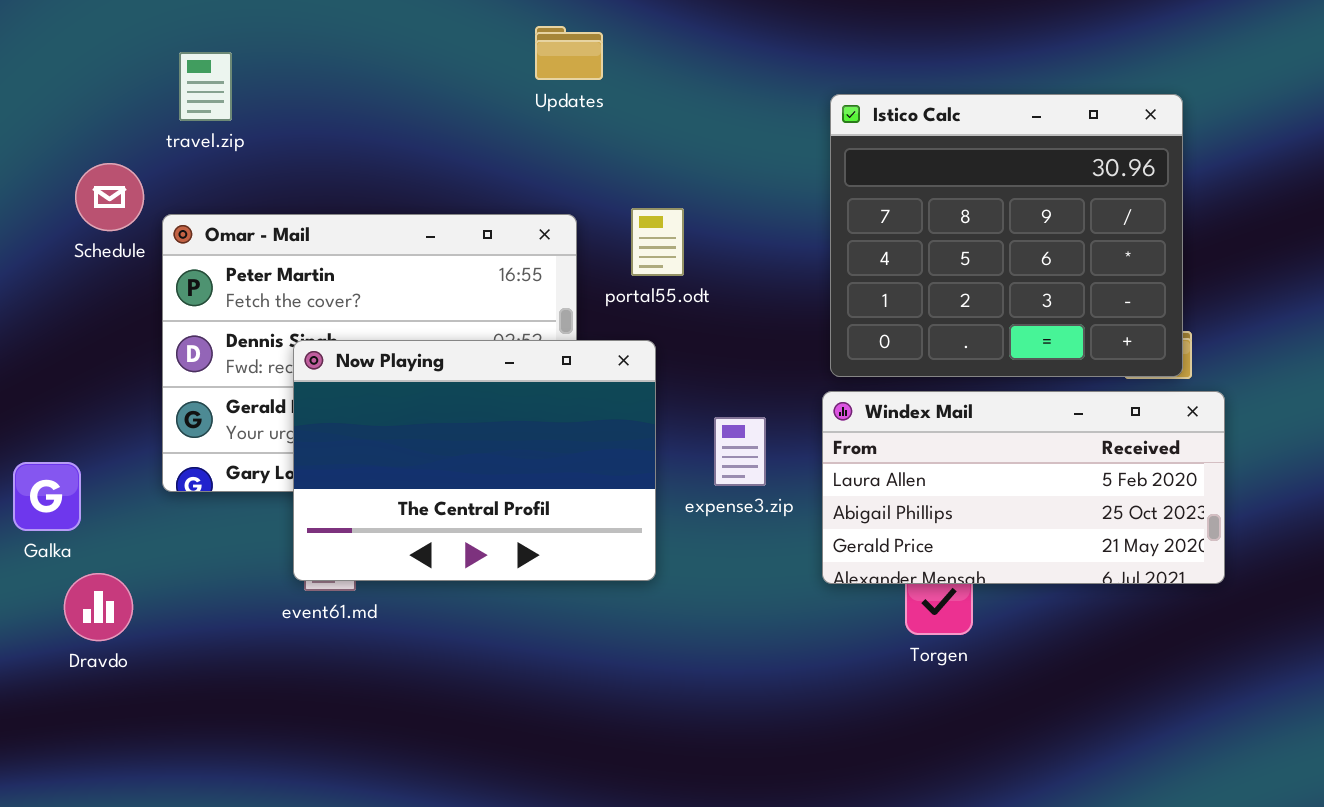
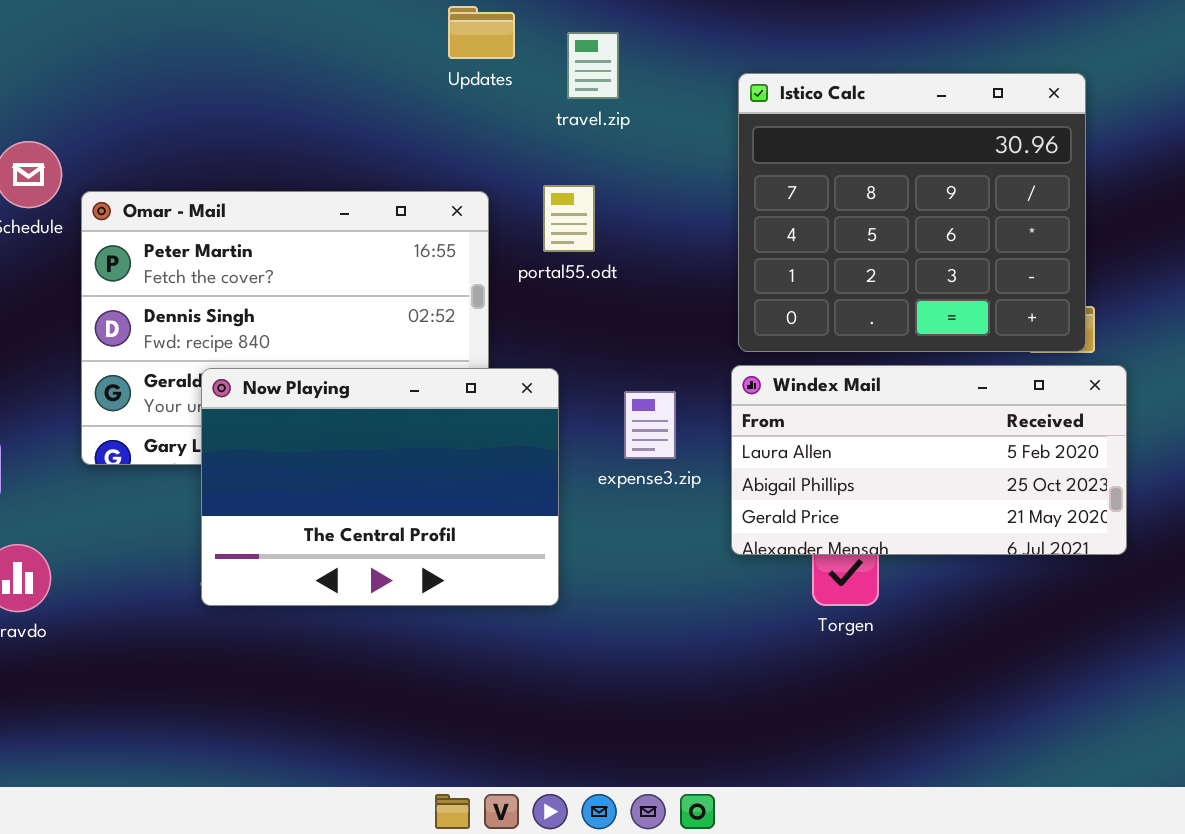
travel.zip: [179,52,232,121] -> [567,32,619,99], moved
Now Playing: [293,340,656,581] -> [201,368,559,606], moved

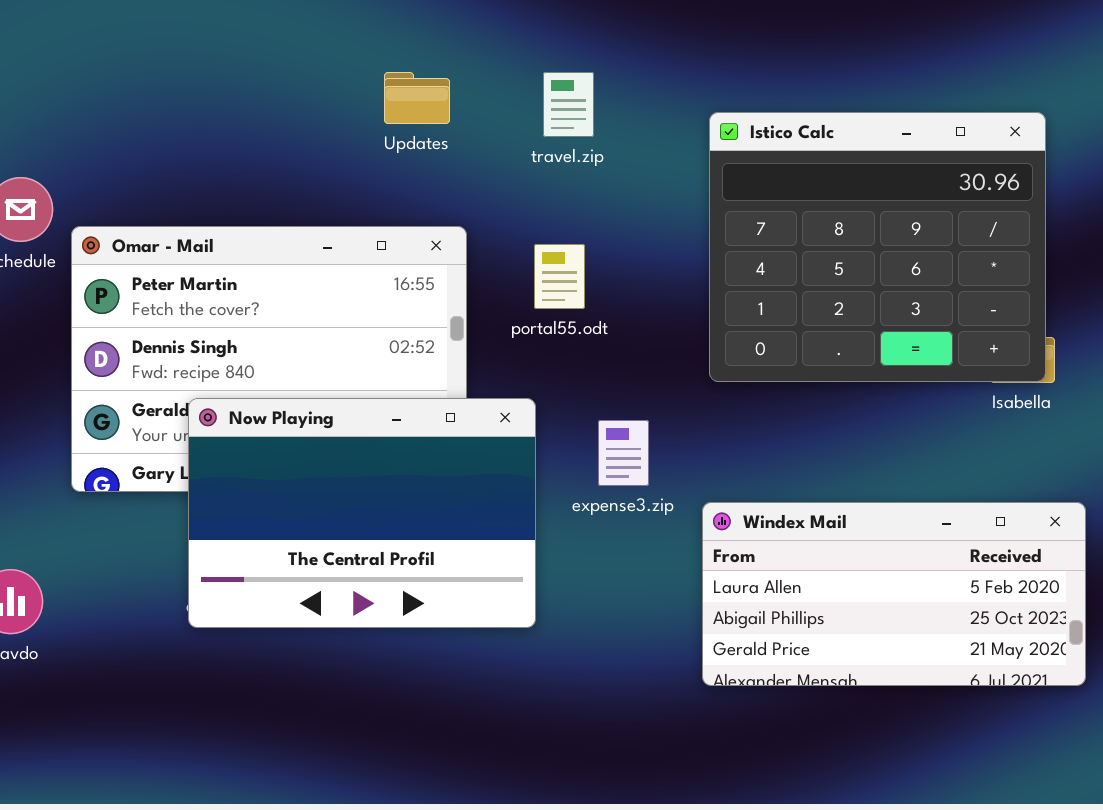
Updates: [448,6,515,59] -> [384,72,450,124], moved
portal55.odt: [543,185,595,252] -> [534,244,585,309], moved
Windex Mail: [731,365,1127,555] -> [702,502,1086,686], moved

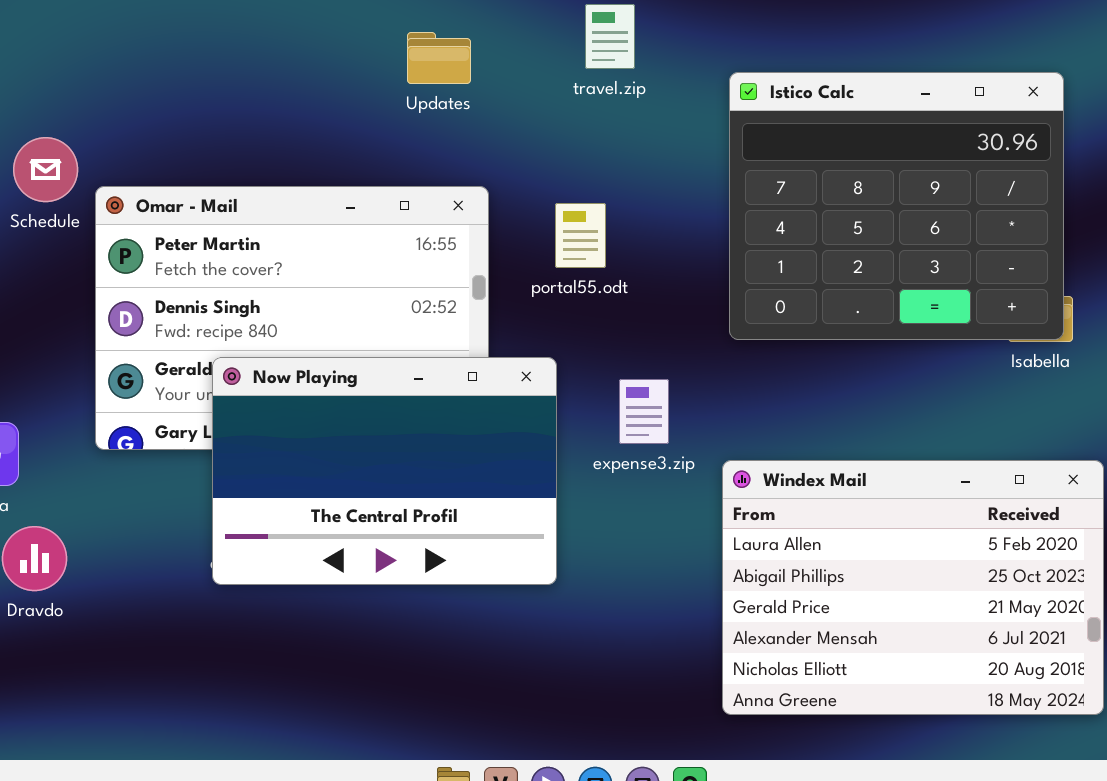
travel.zip: [543,72,594,137] -> [585,4,635,69], moved
Windex Mail: [702,502,1086,686] -> [722,460,1104,715], resized

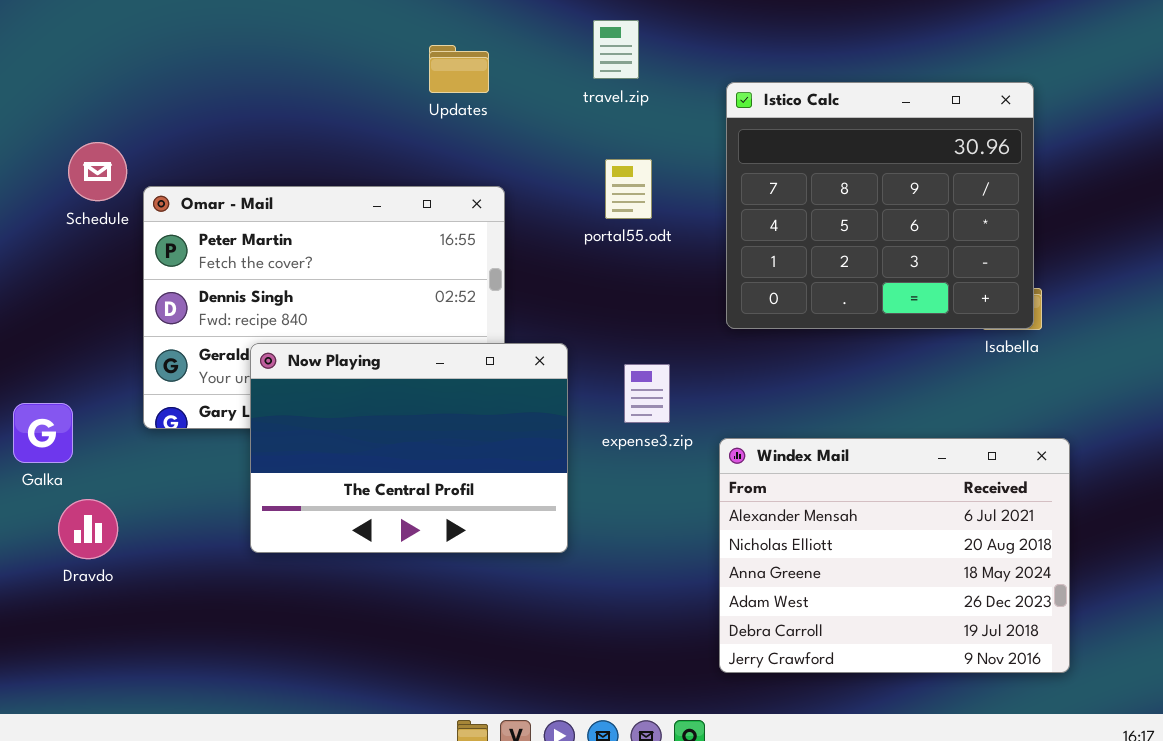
portal55.odt: [555,203,606,268] -> [605,159,652,219], moved
Windex Mail: [722,460,1104,715] -> [719,438,1070,673], scrolled down 3 rows

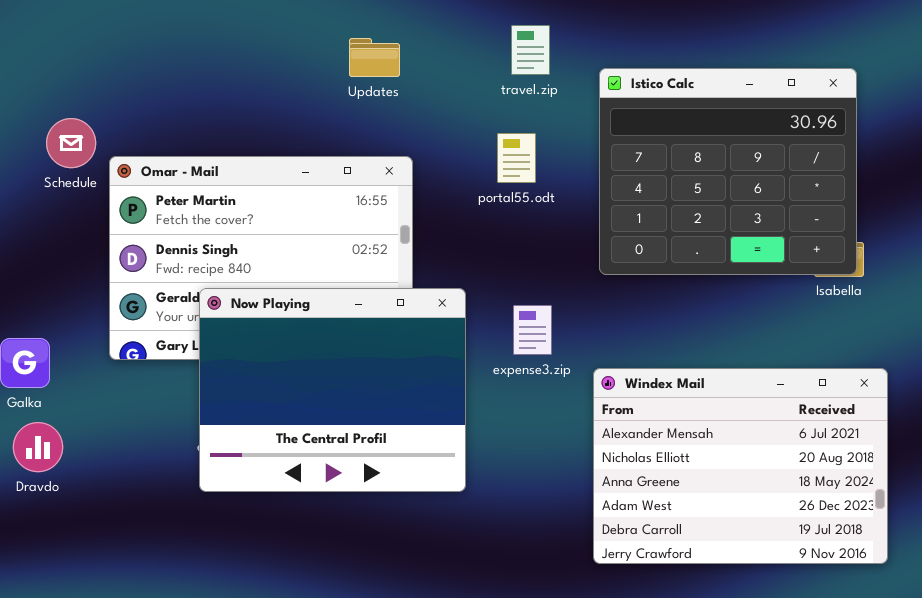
travel.zip: [593,20,639,79] -> [511,25,550,75], moved
Now Playing: [250,343,568,553] -> [199,288,466,492], resized
Dravdo: [58,499,118,559] -> [13,422,63,472], moved

